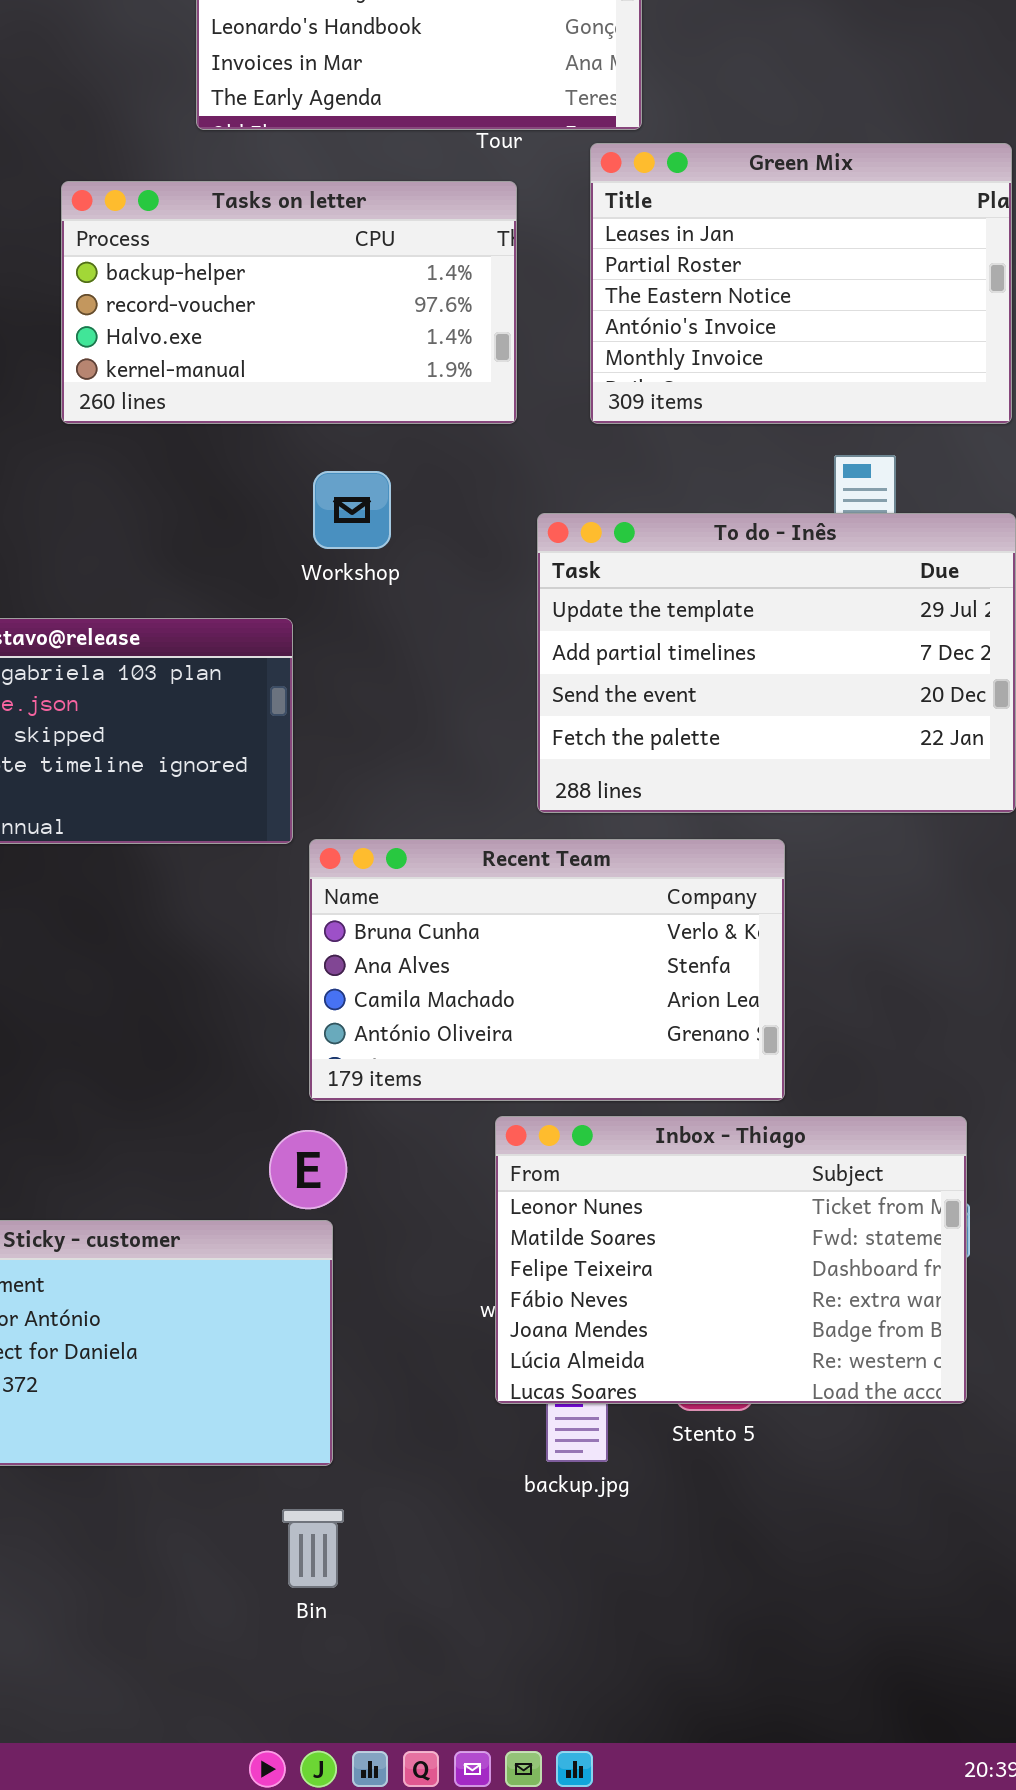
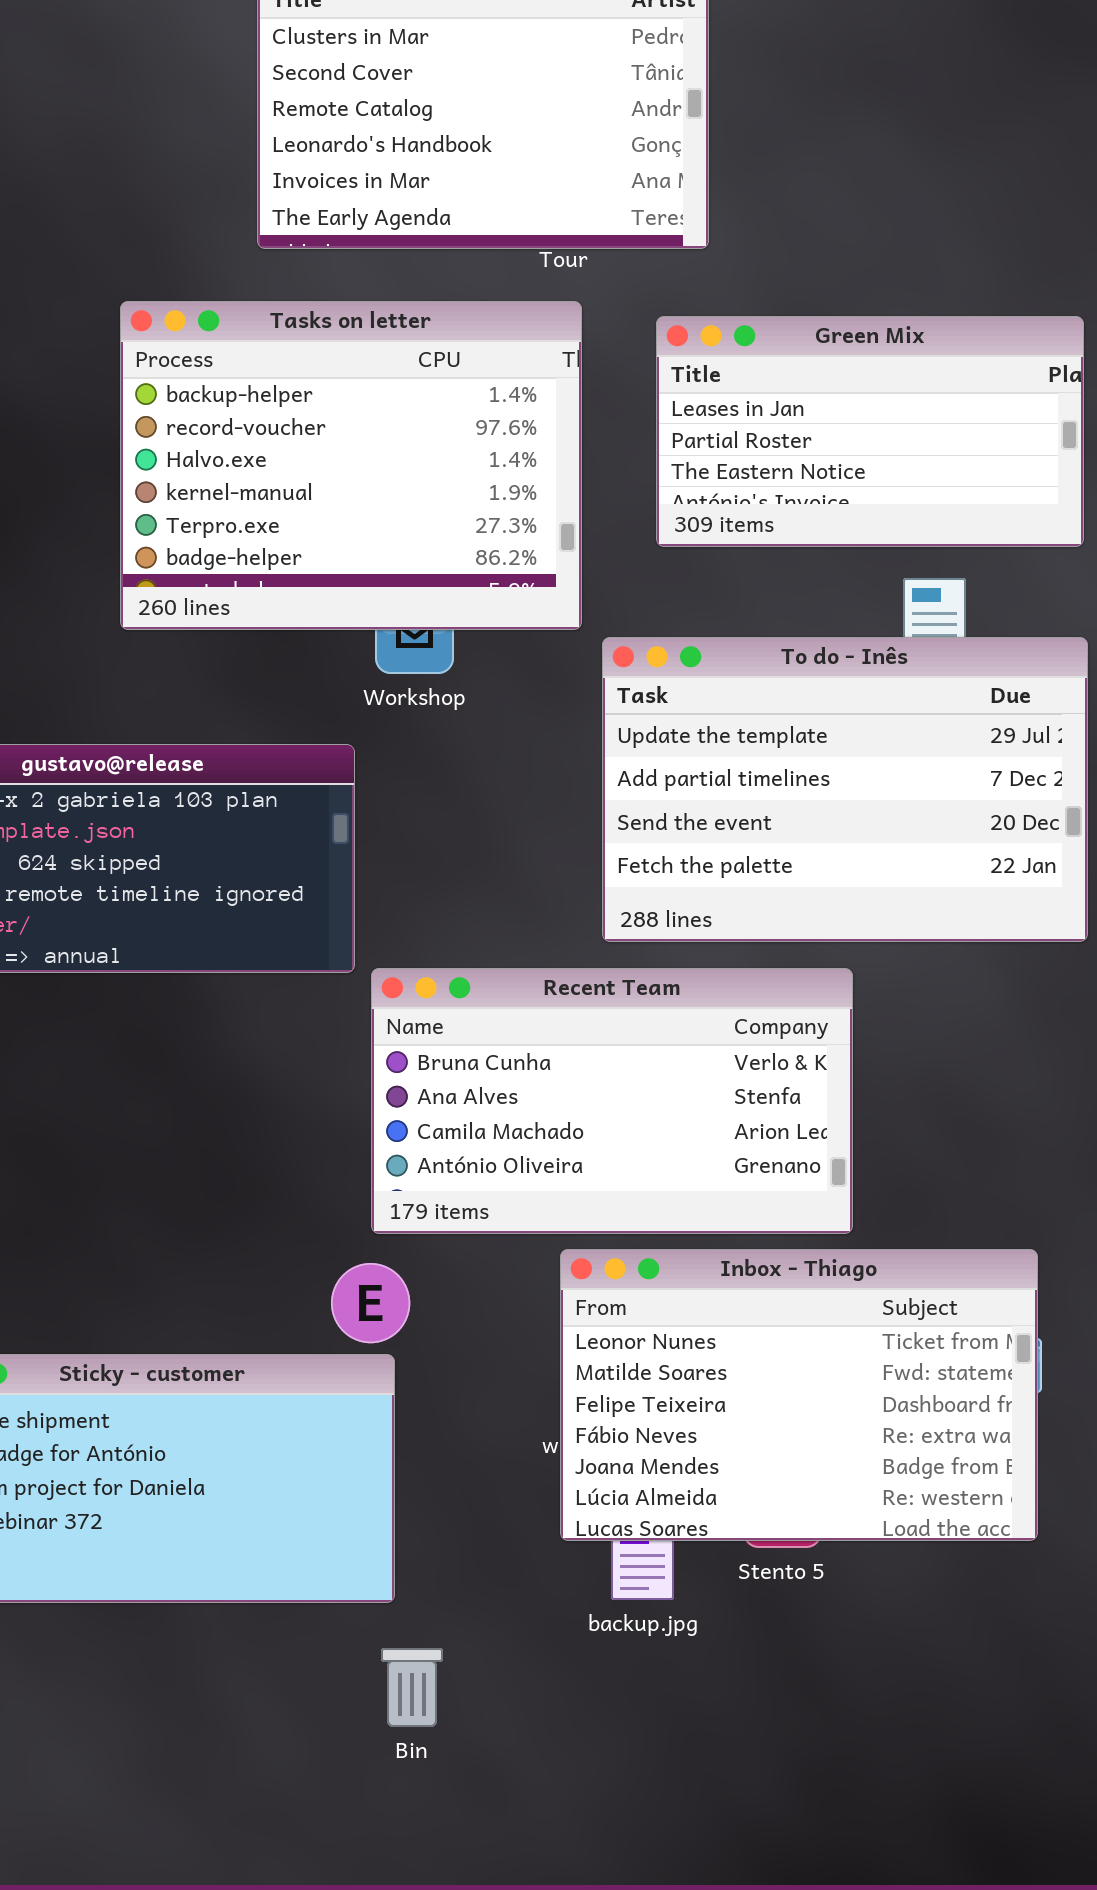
Green Mix: [590,143,1012,424] -> [656,316,1084,547], resized
Tasks on letter: [61,181,517,424] -> [120,301,582,630], resized
Bin: [282,1509,344,1588] -> [381,1648,443,1727], moved

